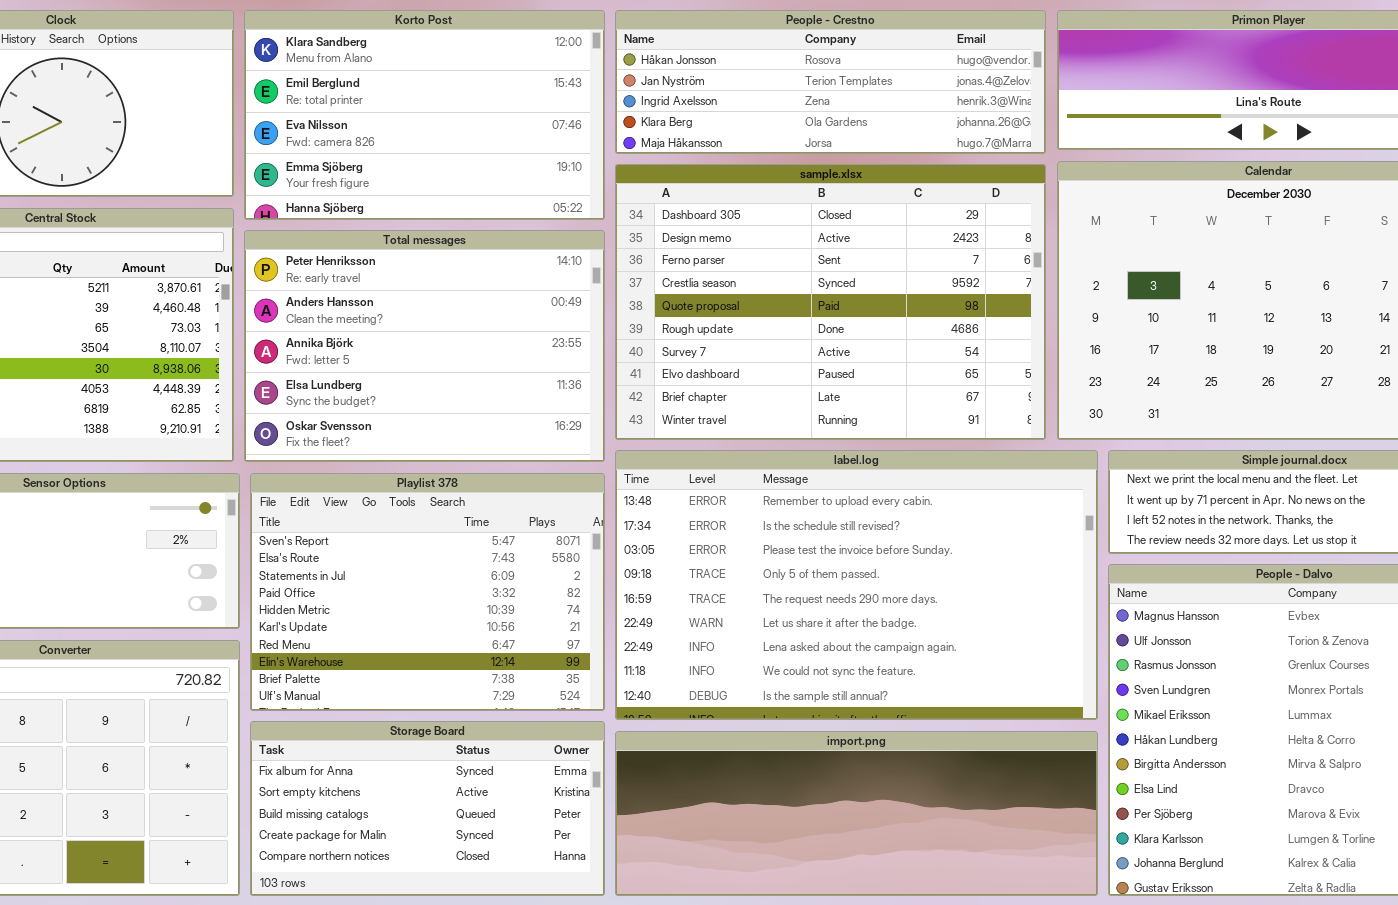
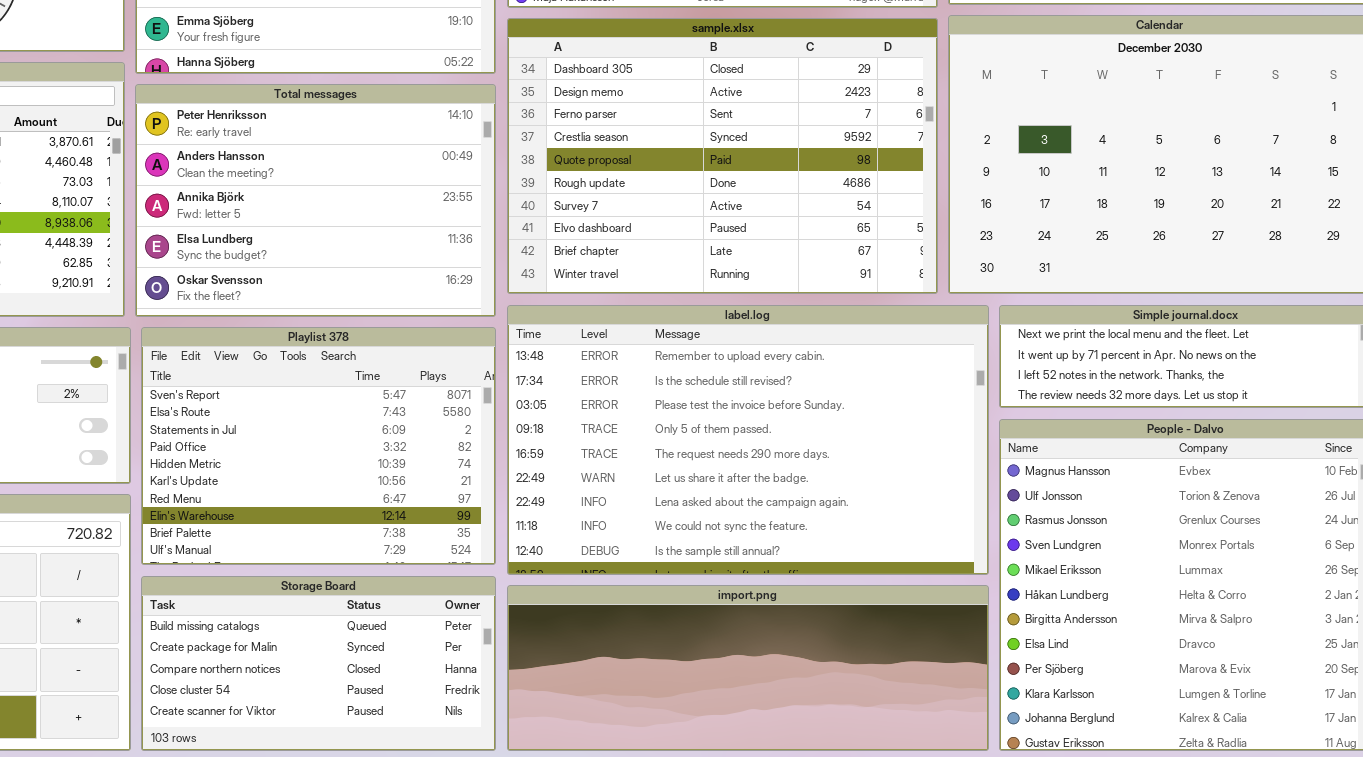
Storage Board: [250,721,605,896] -> [141,576,496,751], scrolled down 2 rows

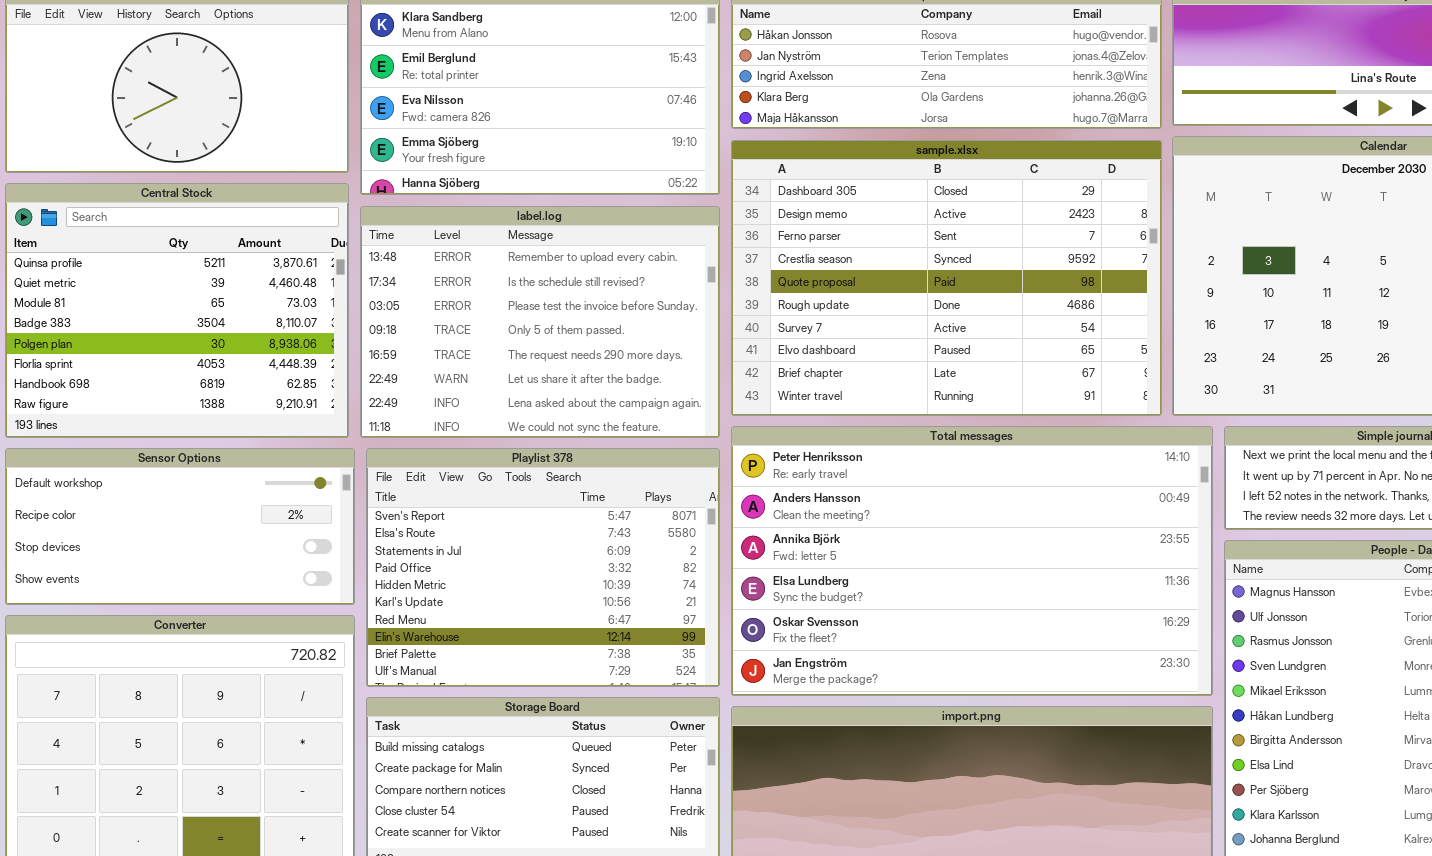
Total messages: [135,84,496,317] -> [731,426,1213,696], moved, resized
label.log: [507,305,989,575] -> [360,206,720,438], moved, resized

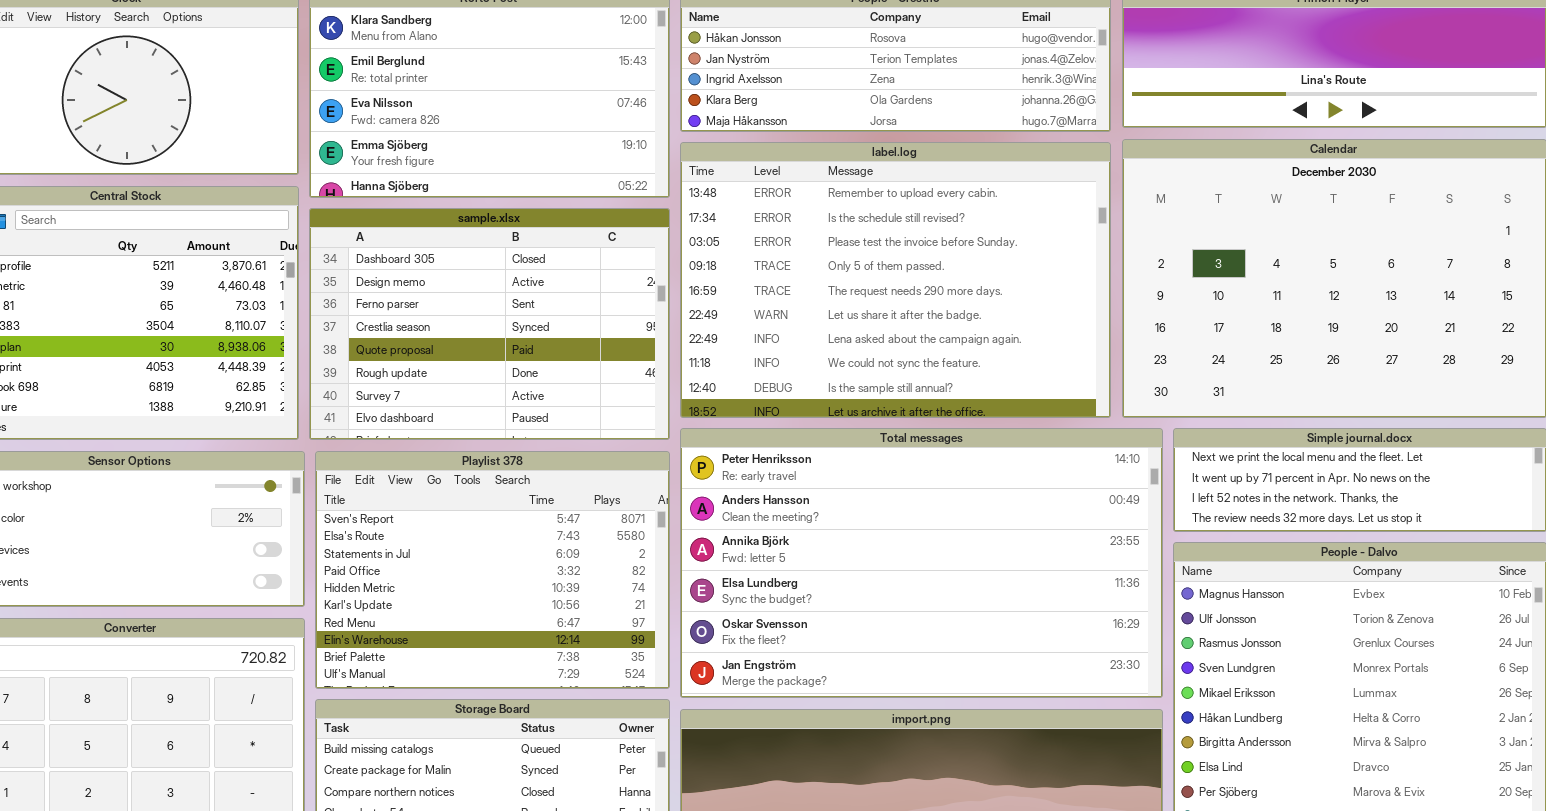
sample.xlsx: [731,140,1162,416] -> [309,208,670,440], moved, resized
label.log: [360,206,720,438] -> [680,142,1111,418], moved, resized

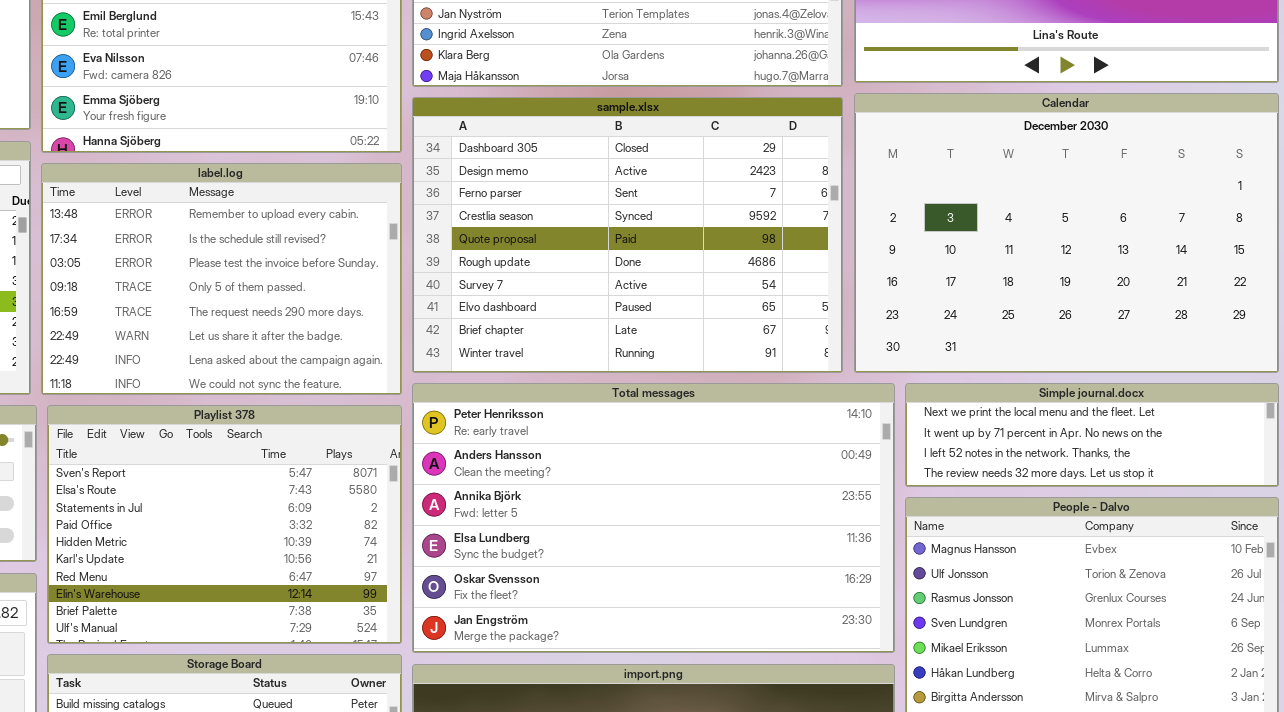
label.log: [680,142,1111,418] -> [41,163,402,395], moved, resized
sample.xlsx: [309,208,670,440] -> [412,97,843,373], moved, resized

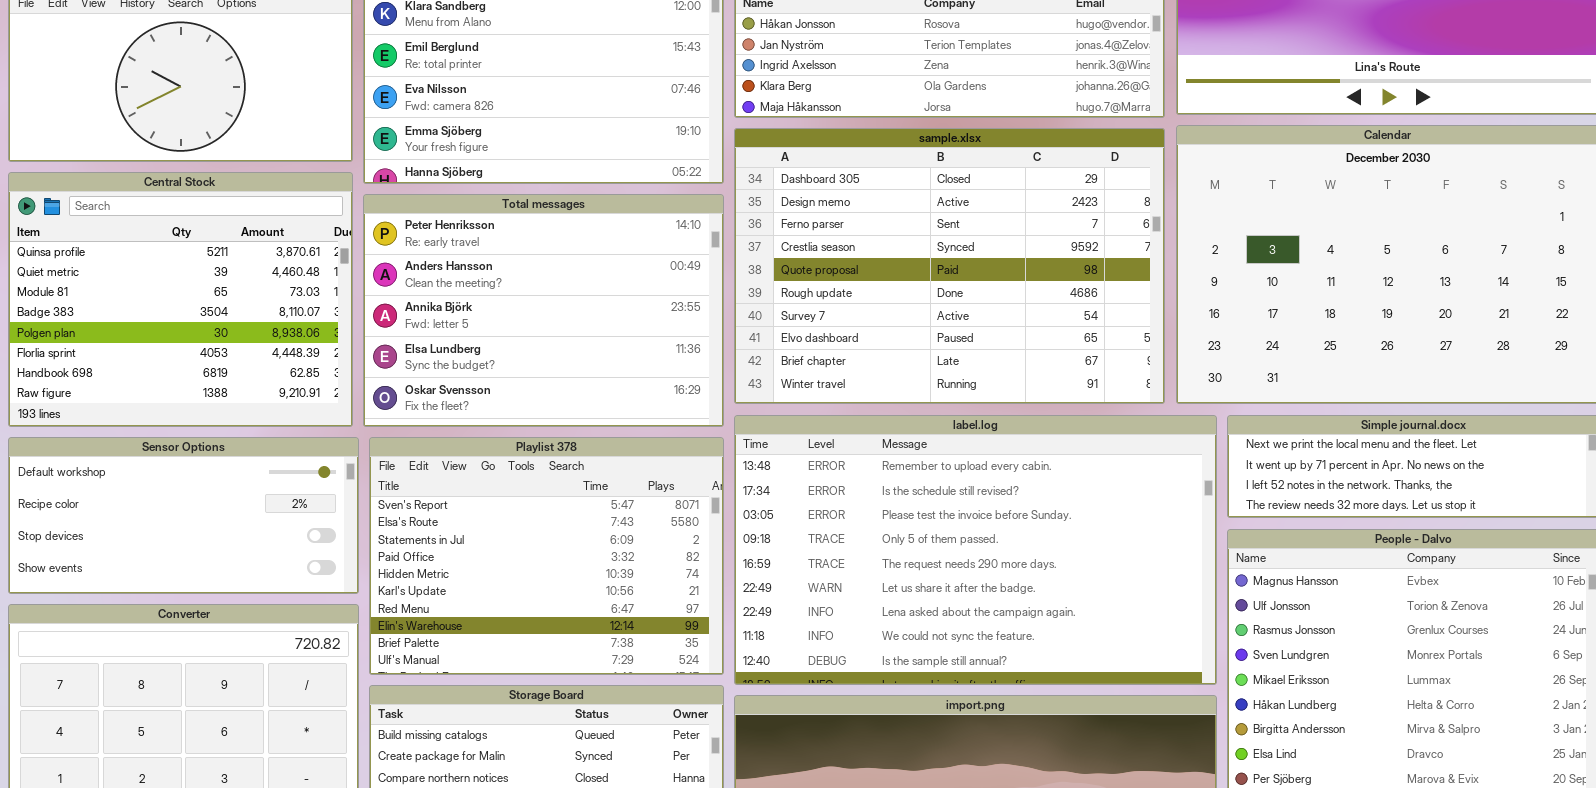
label.log: [41,163,402,395] -> [734,415,1217,685], moved, resized
Total messages: [412,383,895,653] -> [363,194,724,427], moved, resized

